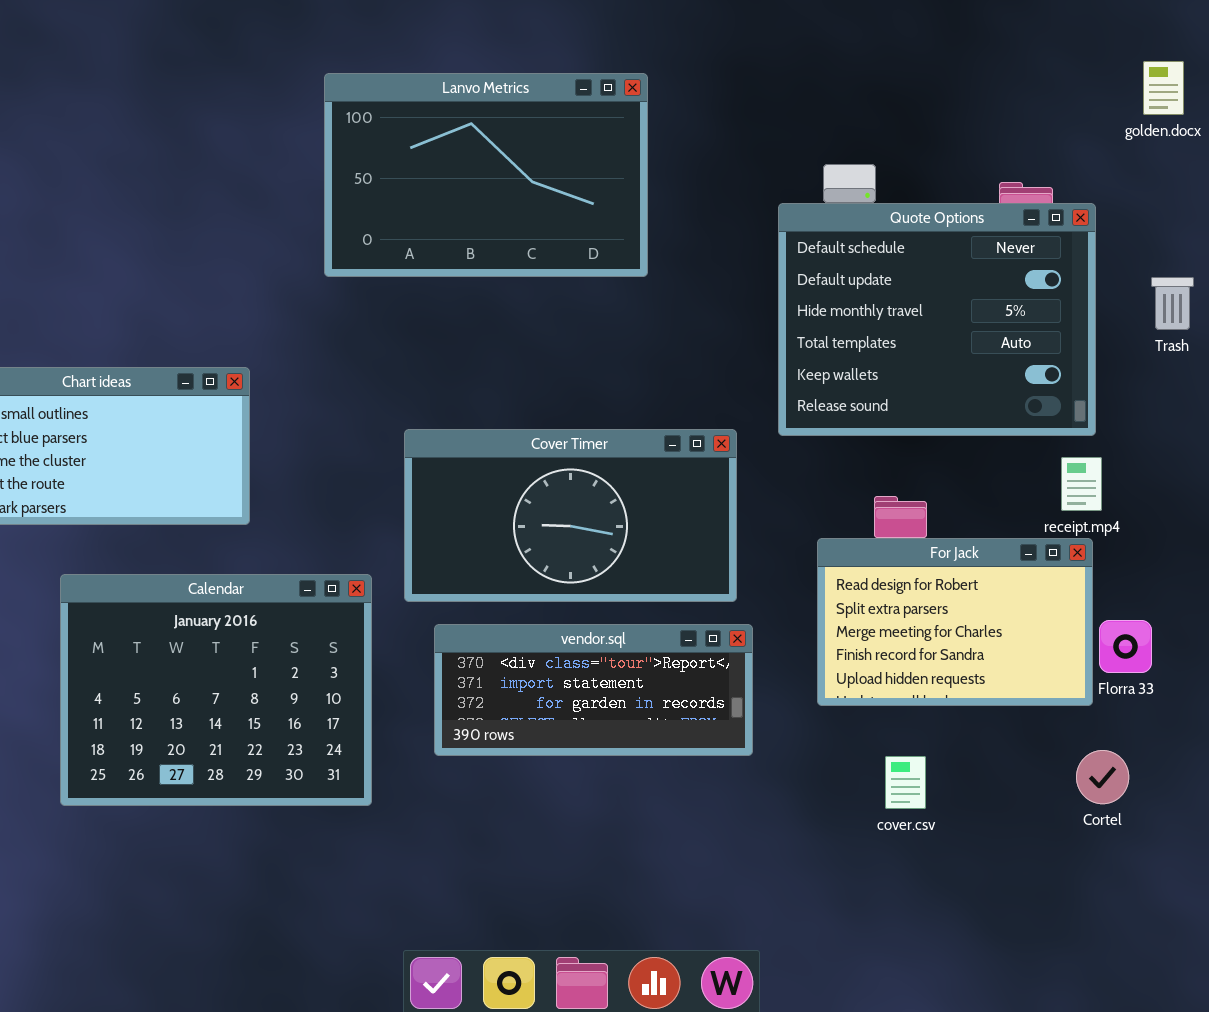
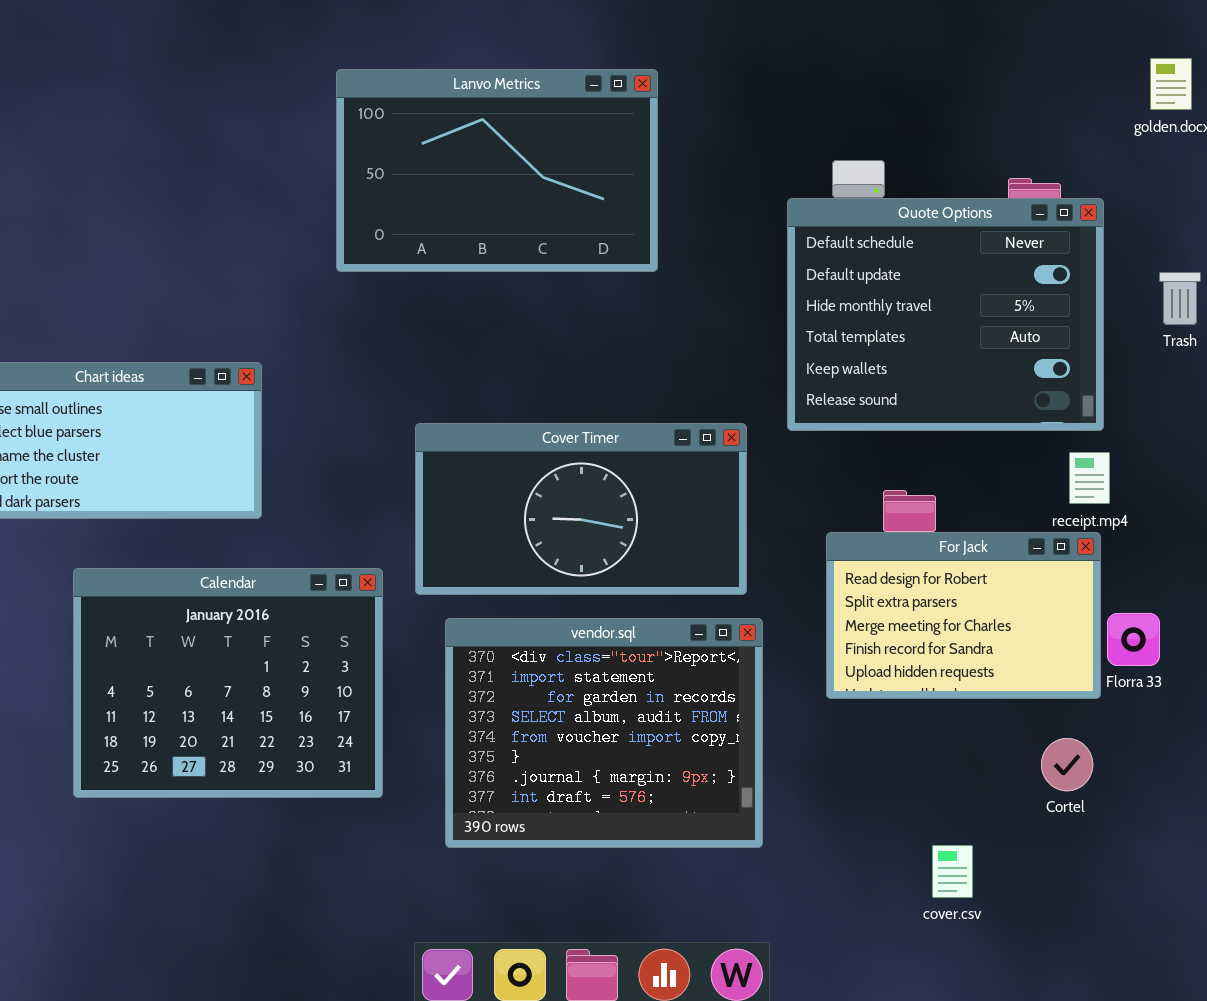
vendor.sql: [434,624,753,756] -> [445,618,763,848], resized
Cortel: [1076,750,1129,804] -> [1041,738,1093,791], moved
cover.csv: [885,756,926,809] -> [932,845,973,898], moved

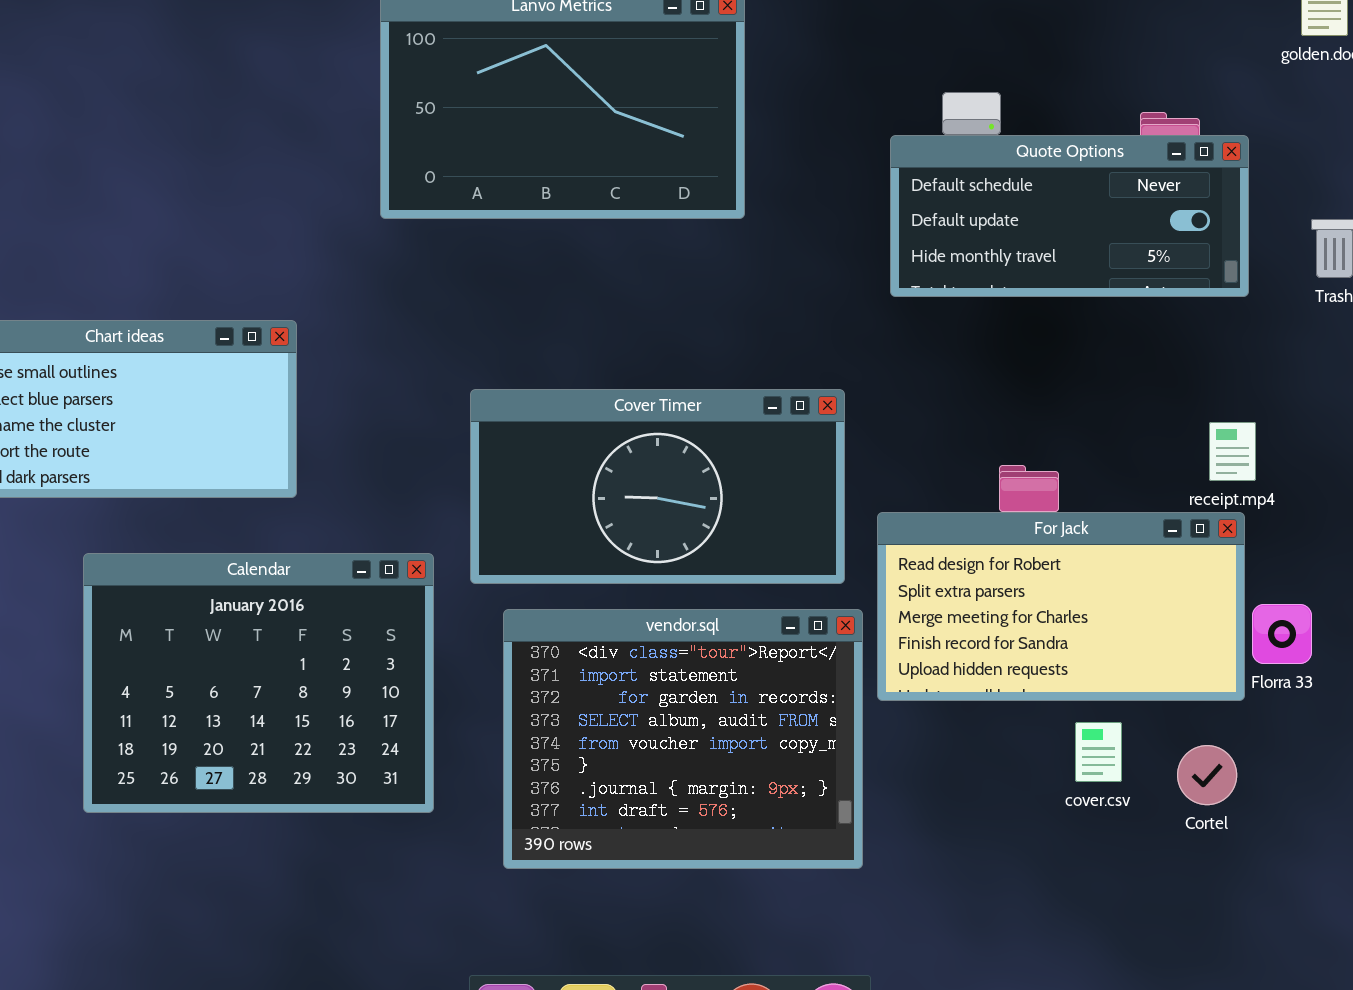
Quote Options: [787,198,1104,431] -> [890,135,1249,297], resized
For Jack: [826,532,1101,699] -> [877,512,1245,701], resized
cover.csv: [932,845,973,898] -> [1075,722,1122,782], moved

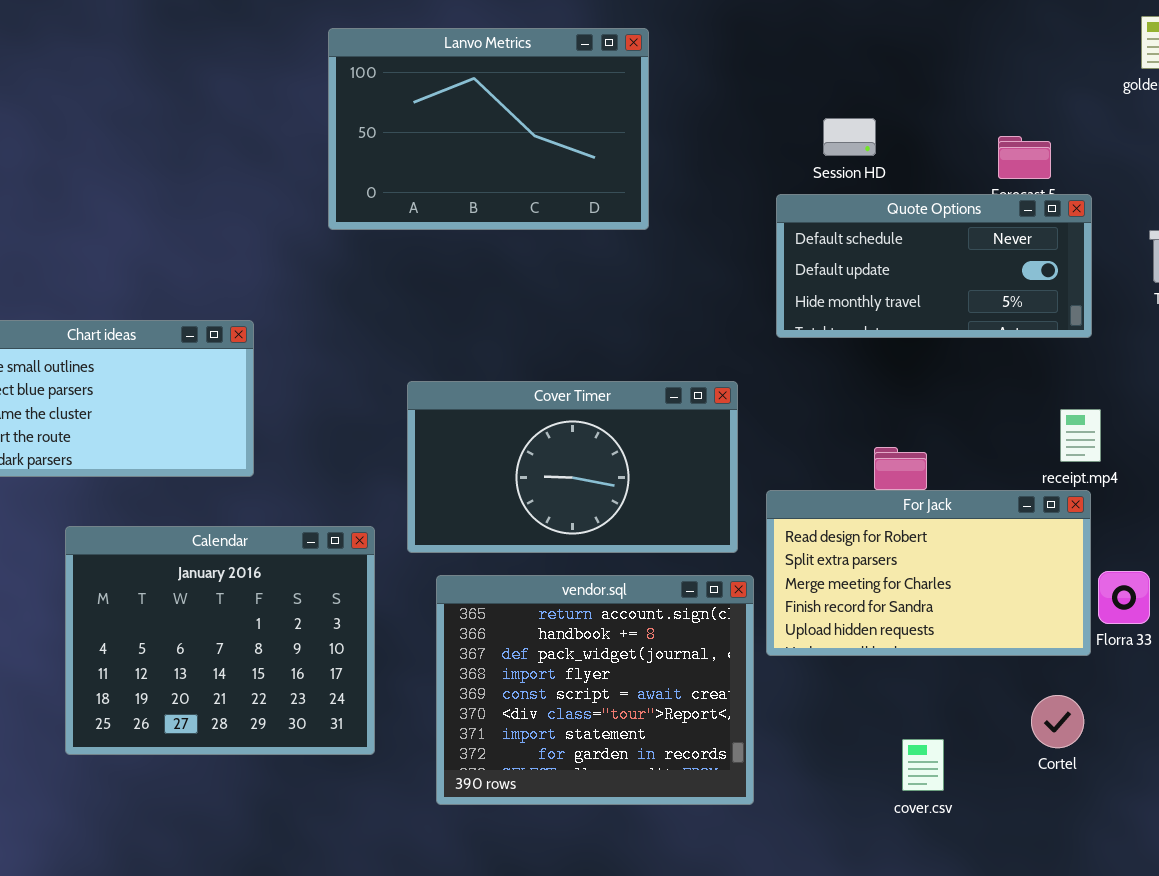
Quote Options: [890,135,1249,297] -> [776,194,1092,338], moved
vendor.sql: [503,609,863,869] -> [436,575,754,805], scrolled up 5 rows
cover.csv: [1075,722,1122,782] -> [902,739,944,791], moved

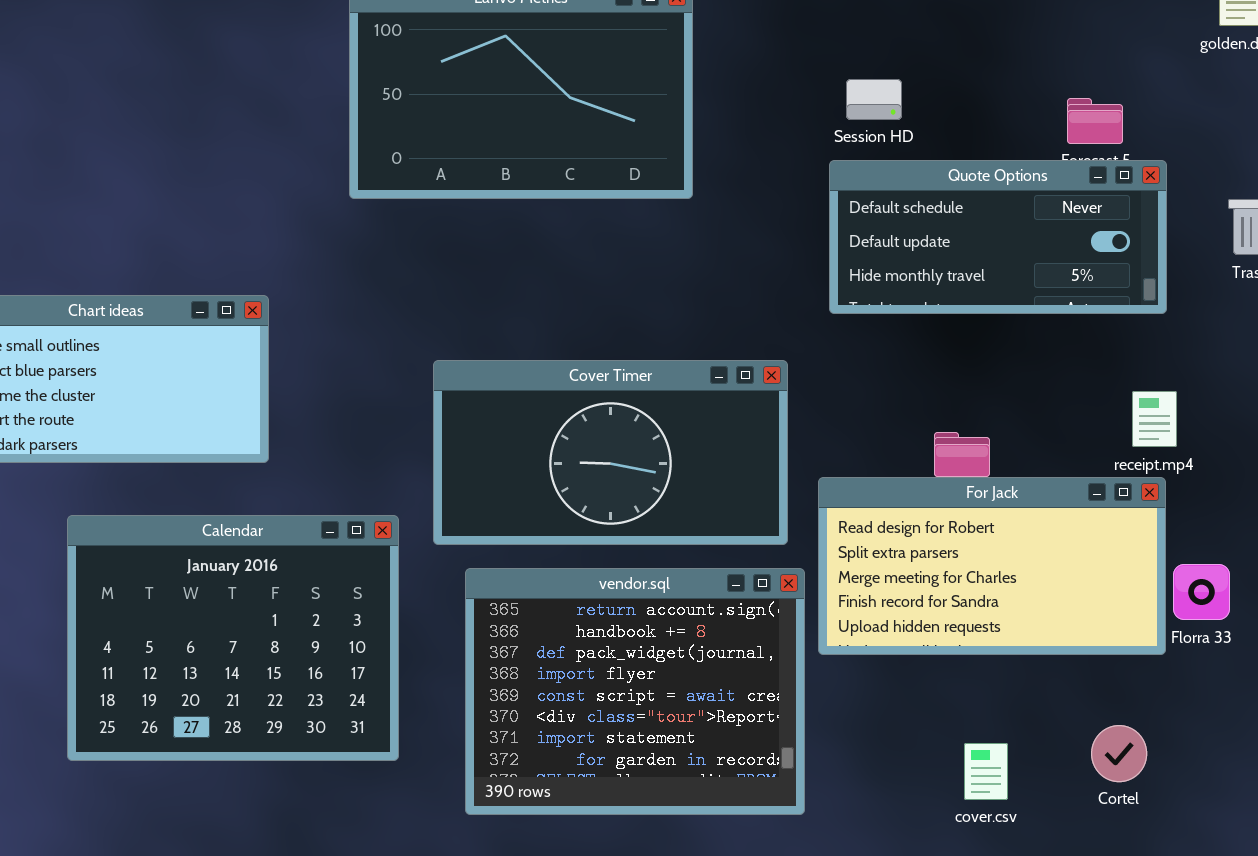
Session HD: [823,118,876,156] -> [846,79,902,120], moved
Cortel: [1031,695,1084,748] -> [1091,725,1147,782], moved

